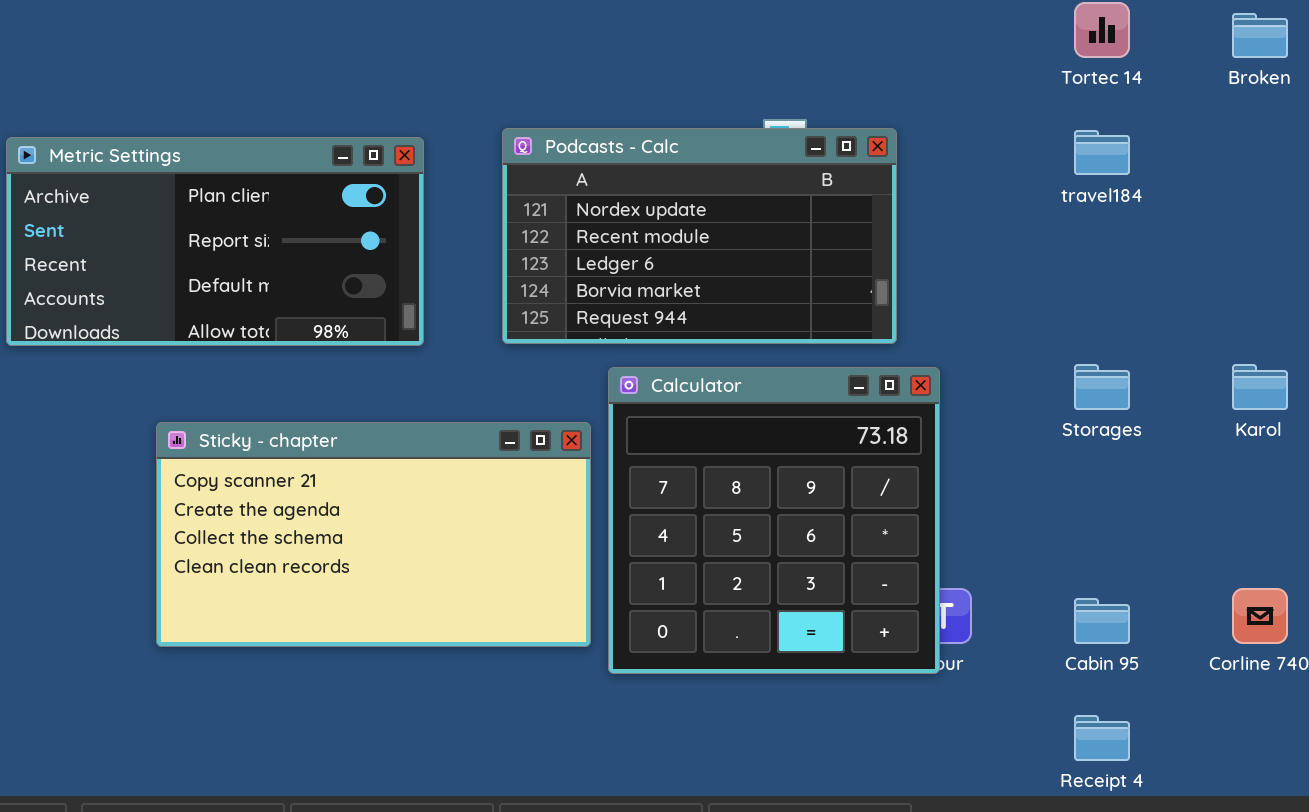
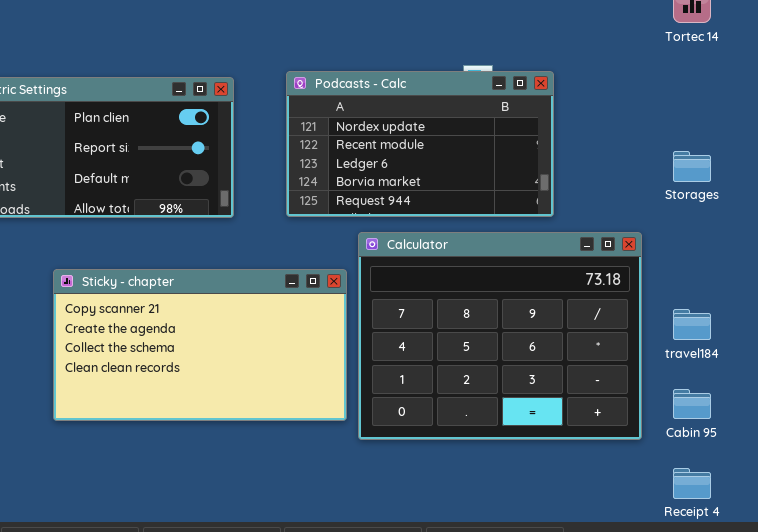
travel184: [1074,130,1130,175] -> [673,309,711,340], moved
Storages: [1074,364,1130,410] -> [673,151,711,182], moved
Calculator: [608,367,940,674] -> [358,232,642,440], resized

